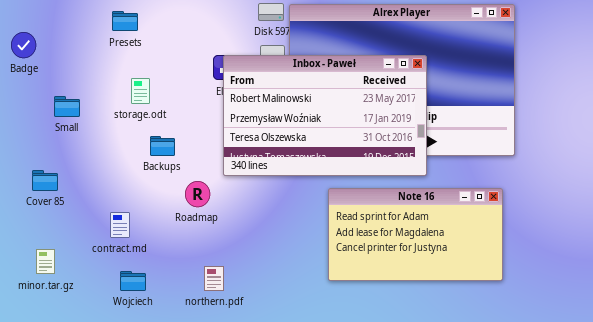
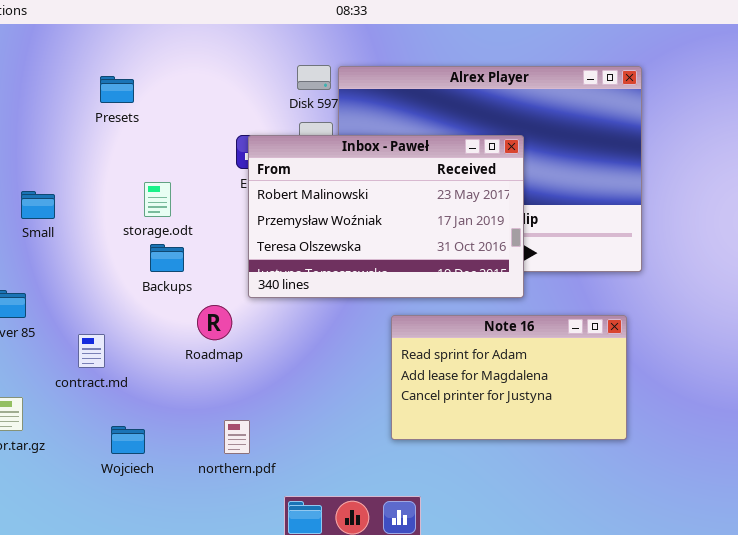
storage.odt: [131,78,150,104] -> [144,182,171,217], moved
contract.md: [110,212,130,238] -> [78,334,105,368], moved

